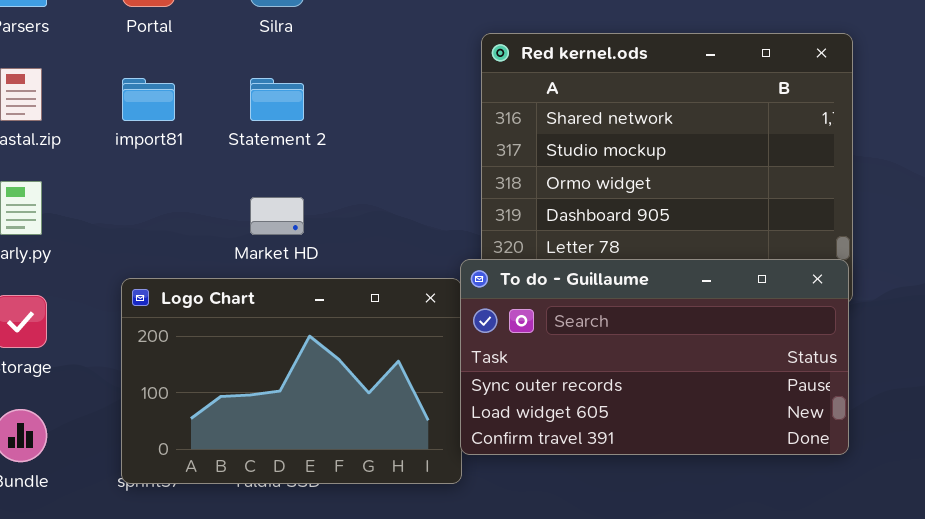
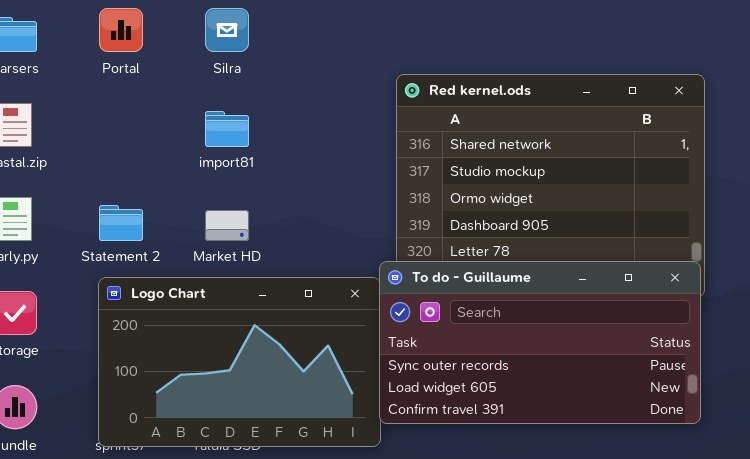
import81: [122,78,175,121] -> [205,111,249,147], moved
Statement 2: [250,78,304,121] -> [99,205,143,241], moved

